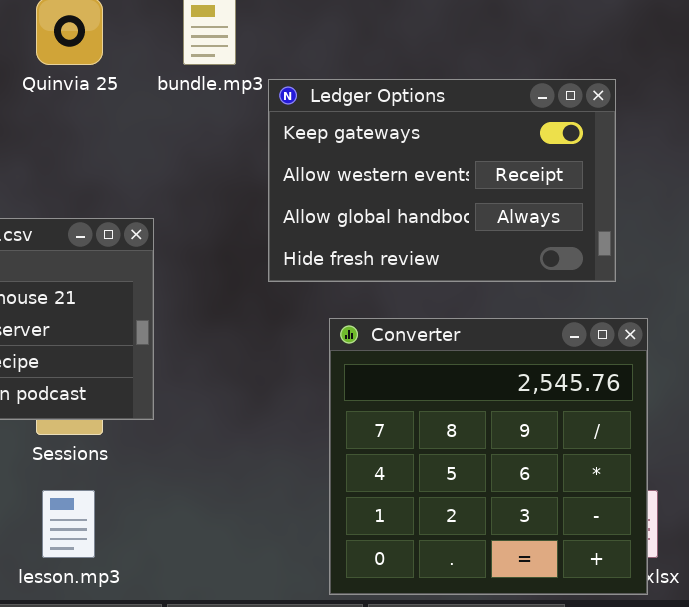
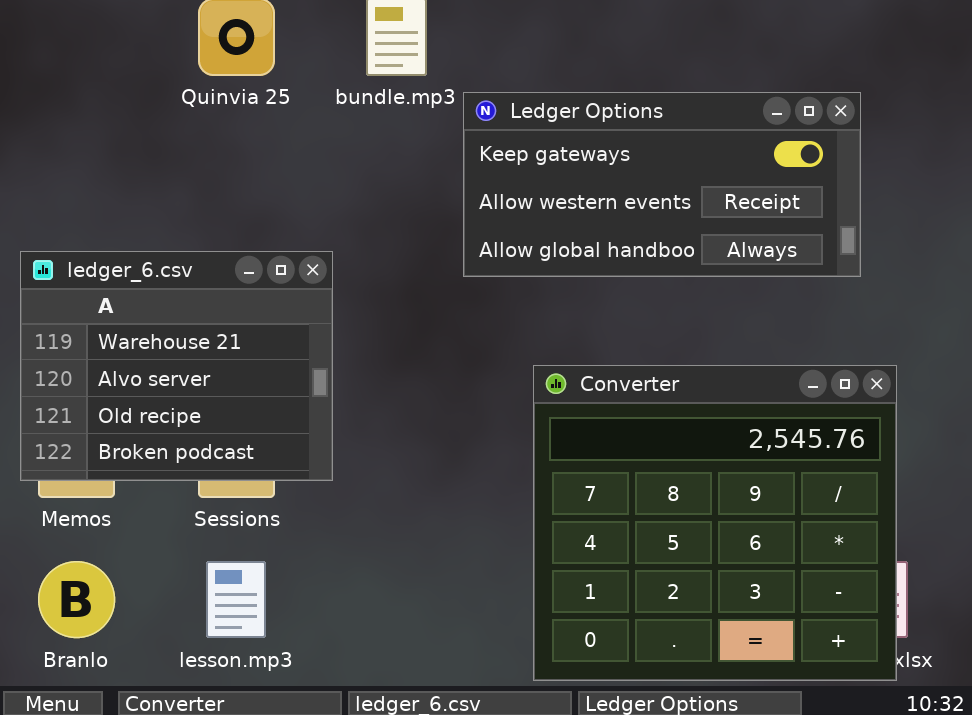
Ledger Options: [268,79,616,282] -> [463,92,861,277], resized

